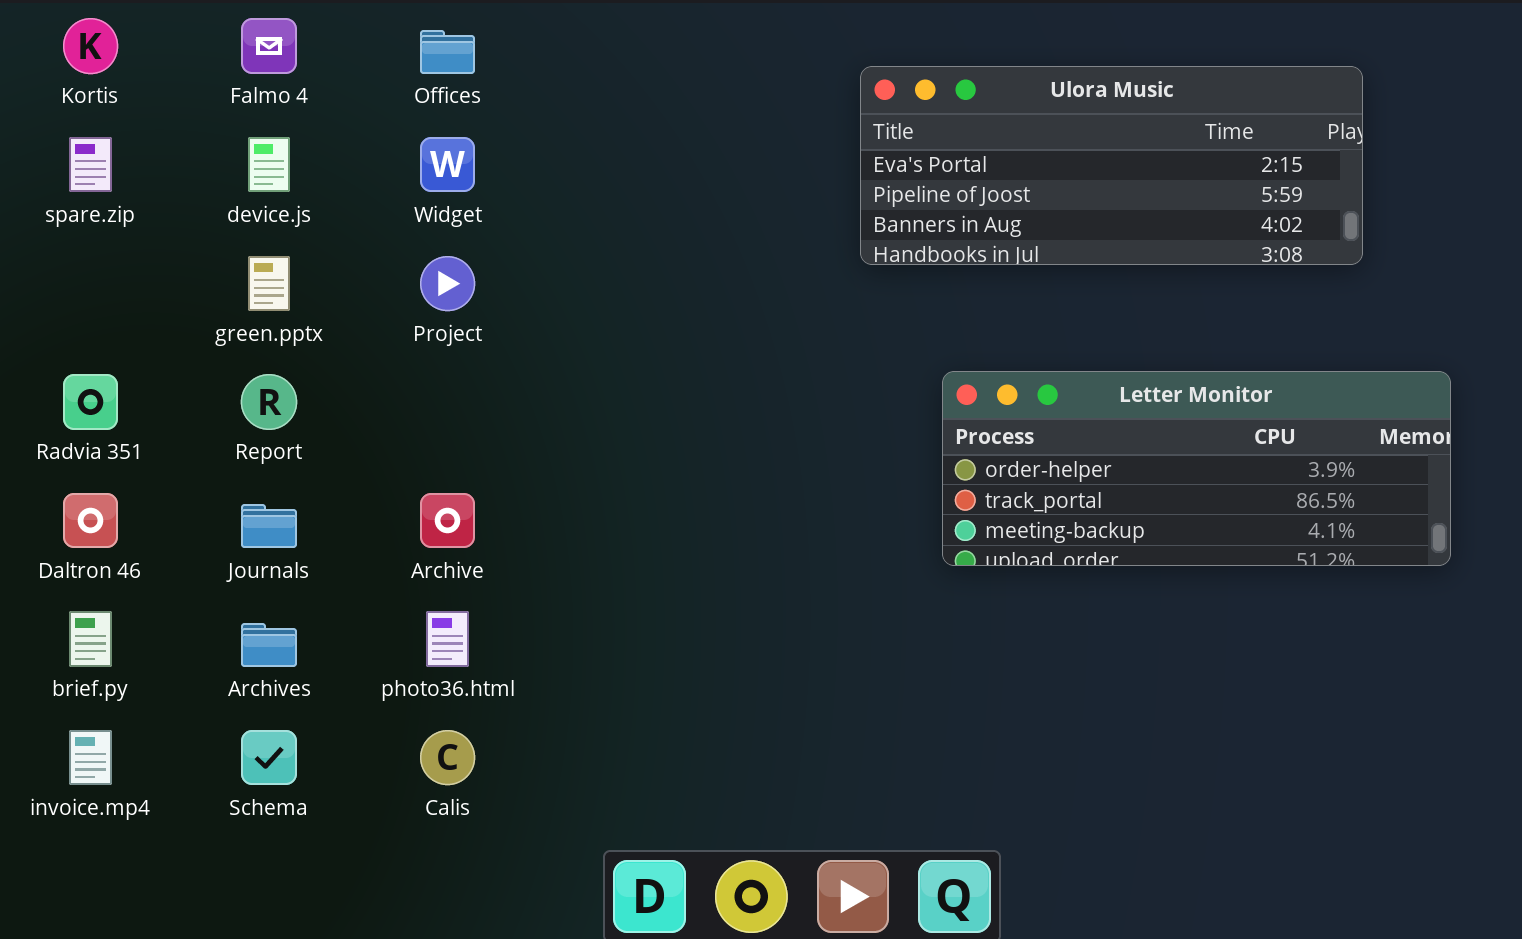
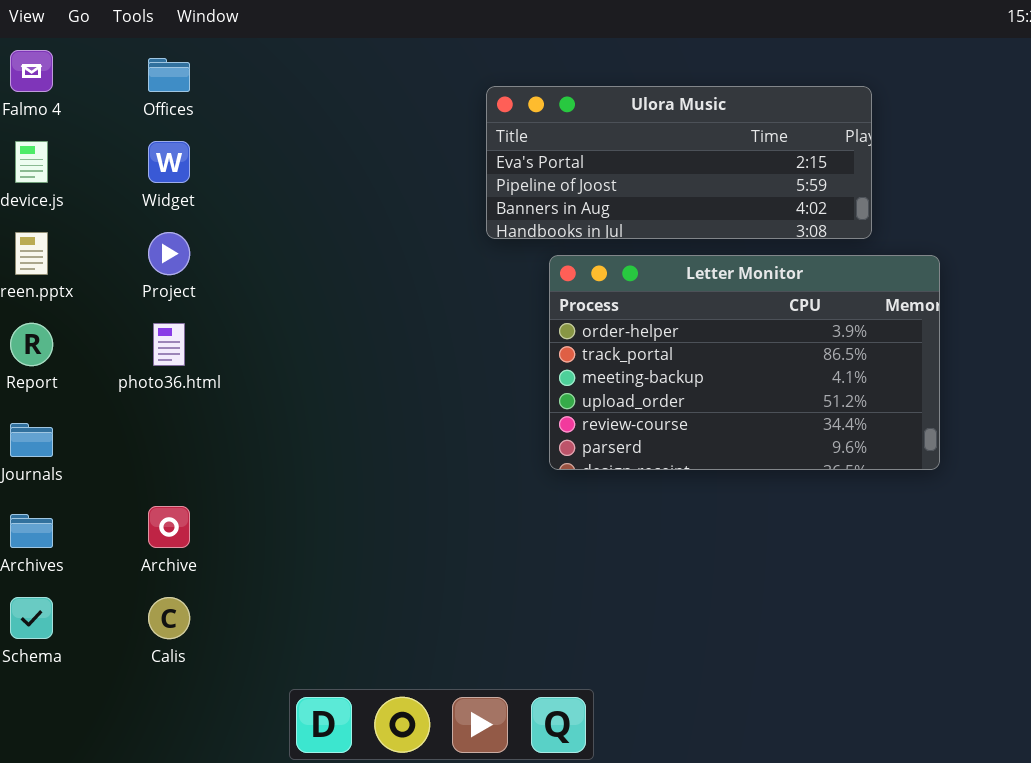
Letter Monitor: [942,371,1451,566] -> [549,255,940,470], resized
Archive: [420,493,475,548] -> [148,506,190,548], moved
photo36.html: [426,611,469,667] -> [153,323,185,366], moved

